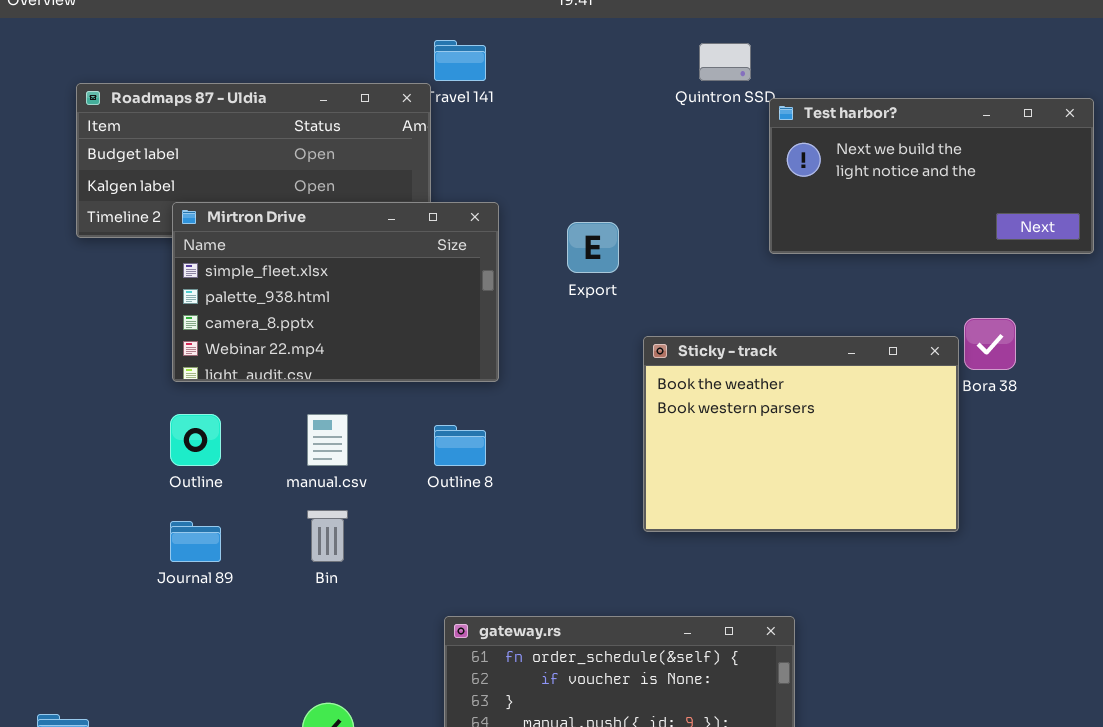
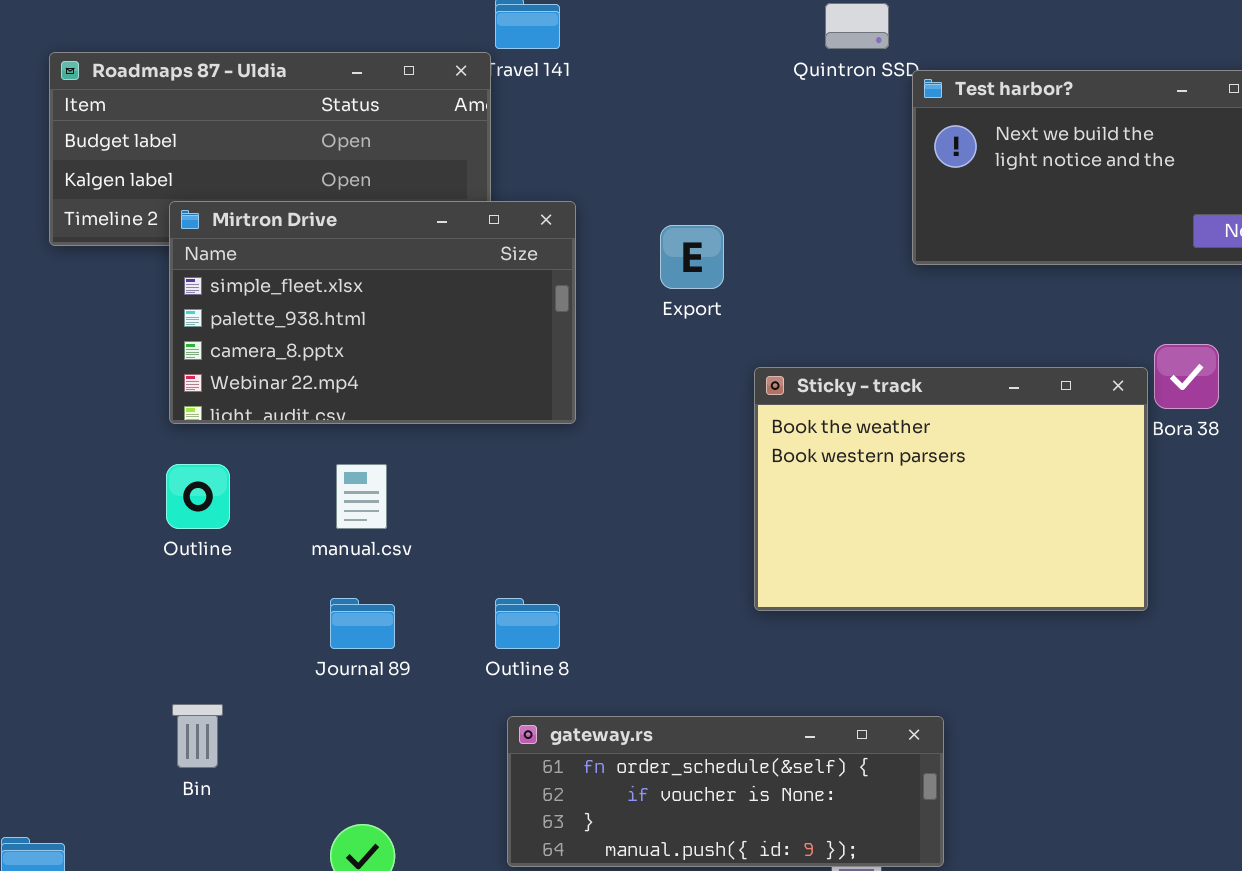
Outline 8: [434,425,486,466] -> [495,598,560,649], moved
Bin: [307,510,348,562] -> [172,704,223,768], moved
Journal 89: [170,521,221,562] -> [330,598,395,649], moved

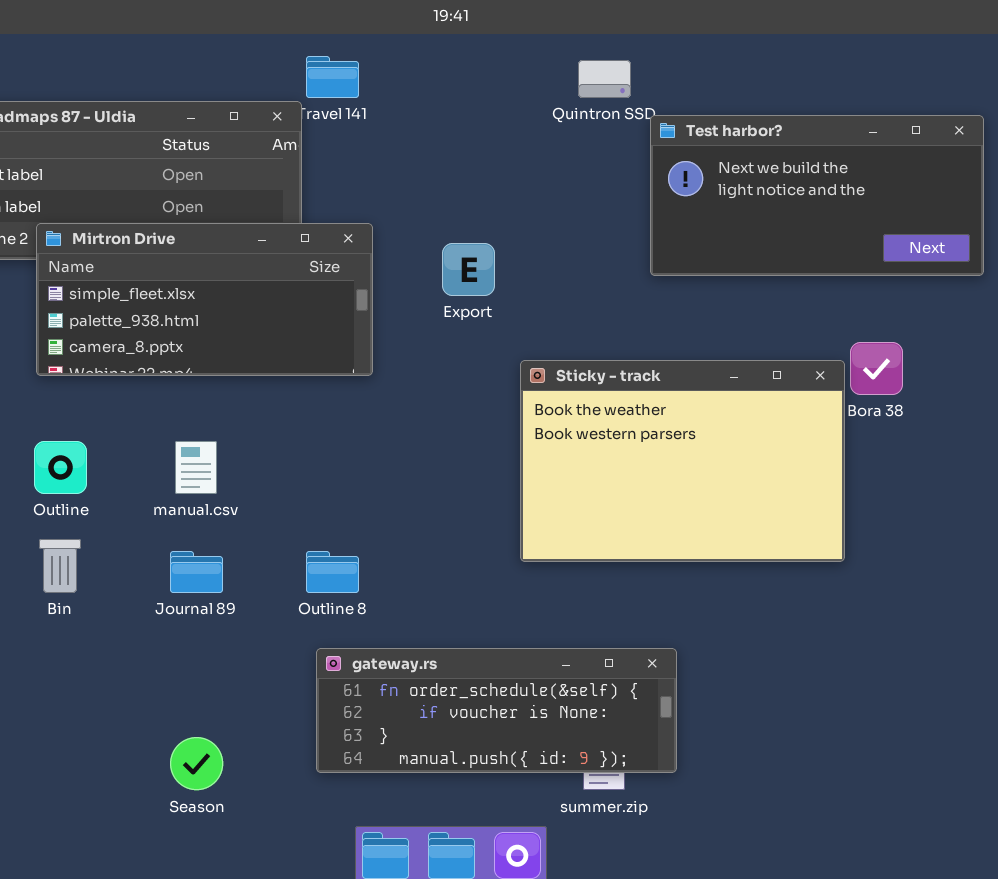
Mirtron Drive: [169,201,576,424] -> [36,223,373,376], resized
Bin: [172,704,223,768] -> [39,539,81,593], moved

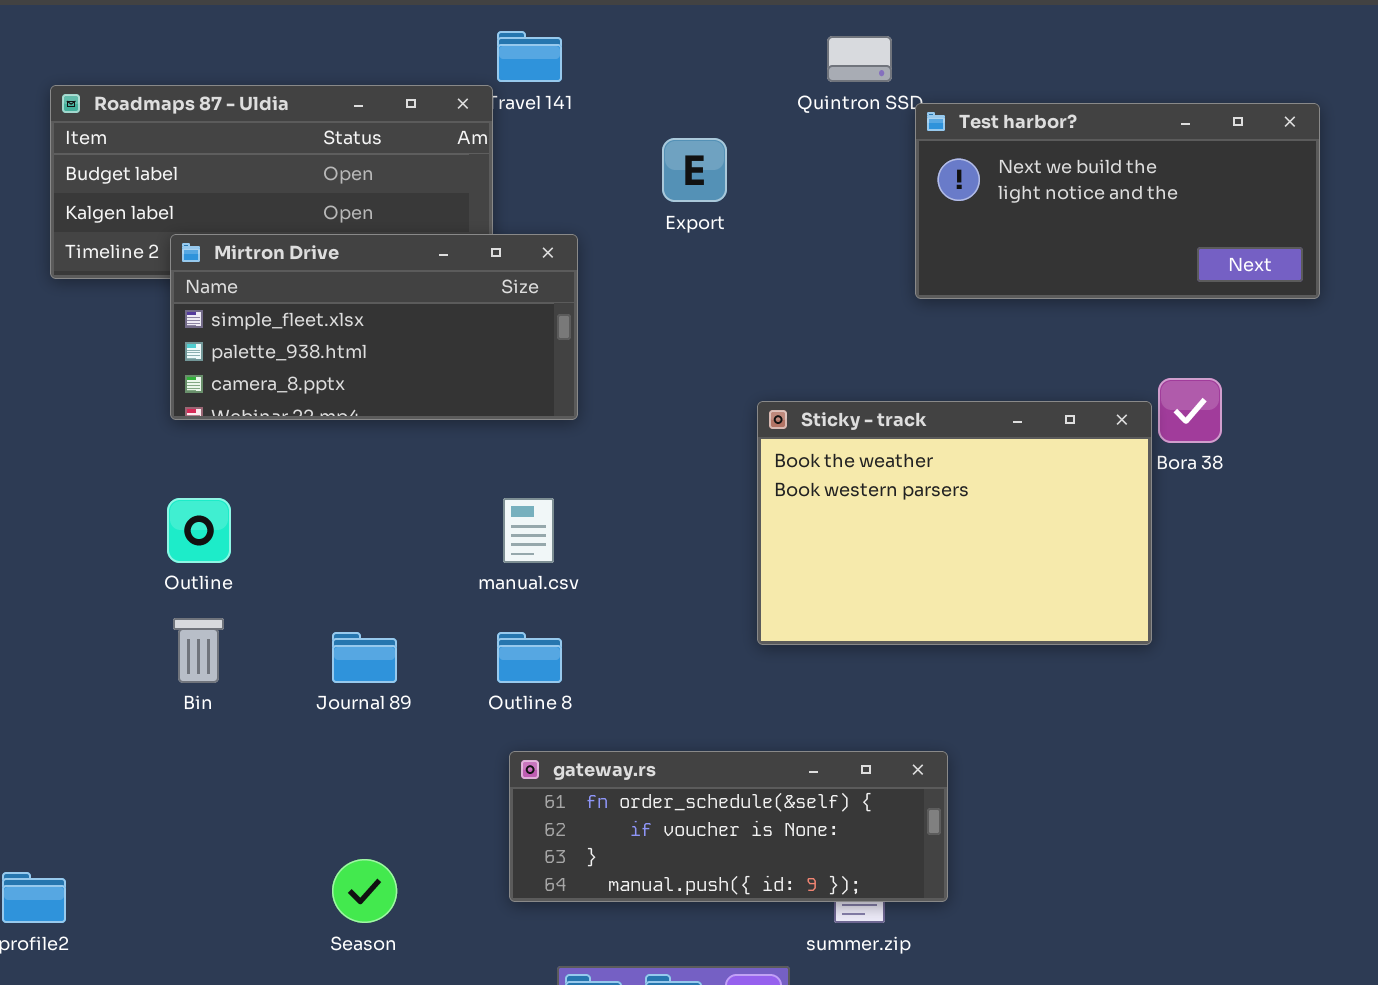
Export: [442,243,495,296] -> [662,138,727,202], moved
manual.csv: [175,441,217,494] -> [503,498,554,563], moved

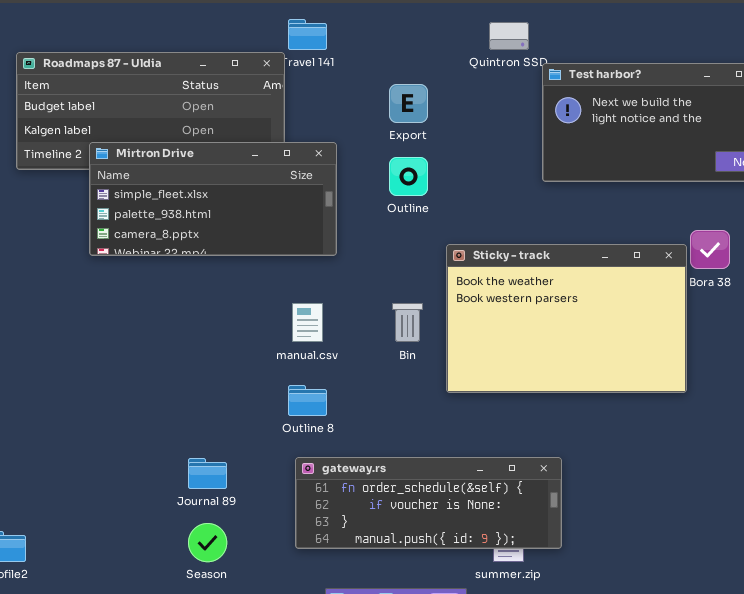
Outline: [167,498,231,563] -> [389,157,428,196], moved
Bin: [173,618,224,683] -> [392,303,423,342], moved
Journal 89: [332,632,397,683] -> [188,458,227,489], moved

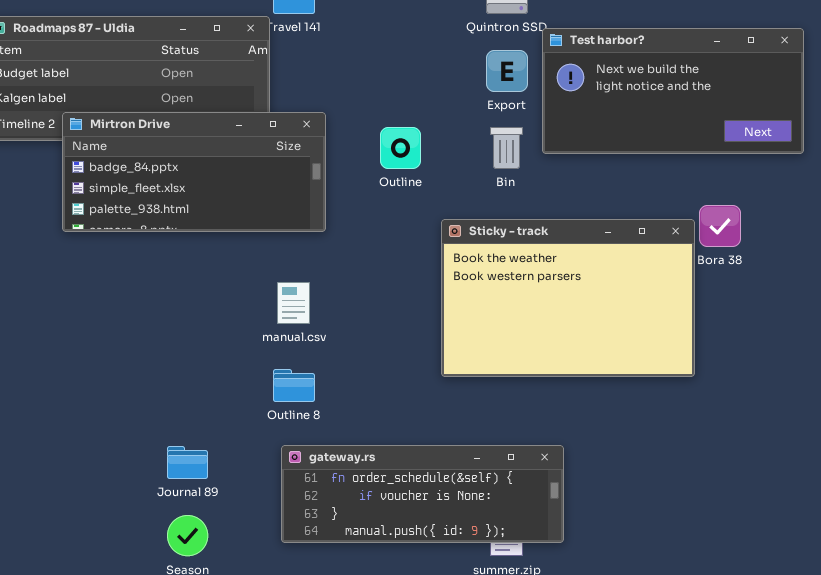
Export: [389,84,428,123] -> [486,50,528,92], moved
Mirtron Drive: [89,142,337,256] -> [62,112,326,232], scrolled up 1 row
Bin: [392,303,423,342] -> [490,127,523,169], moved

